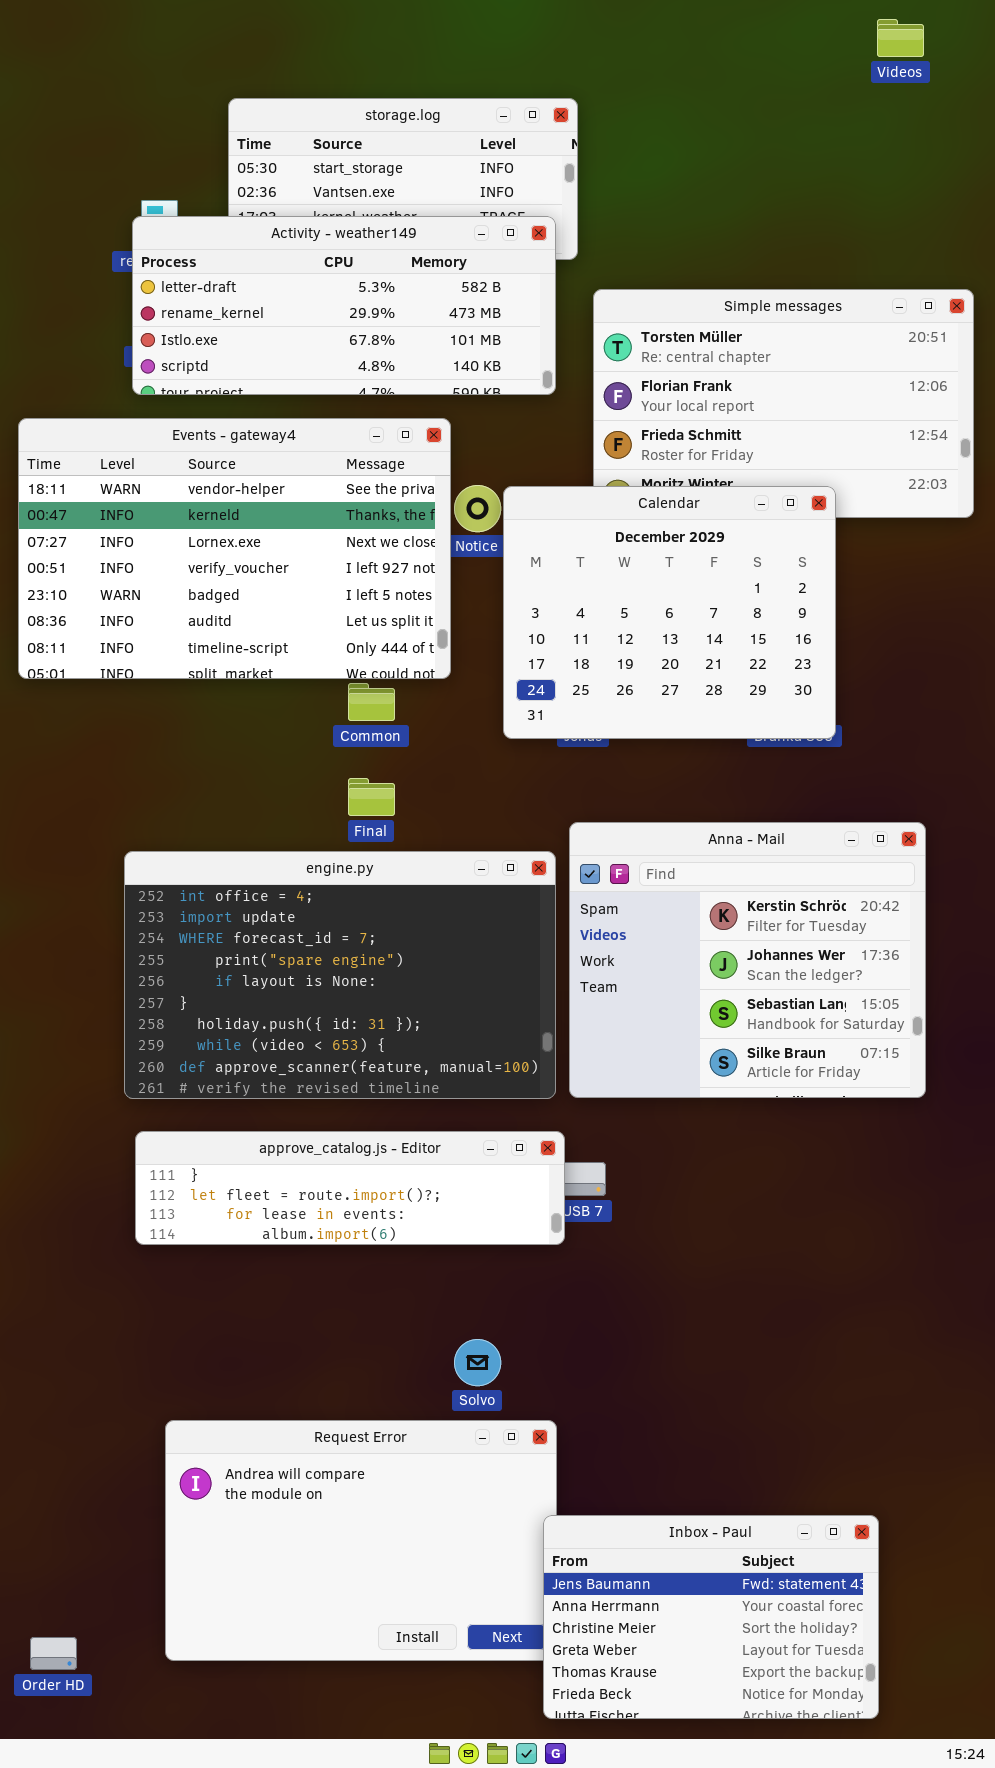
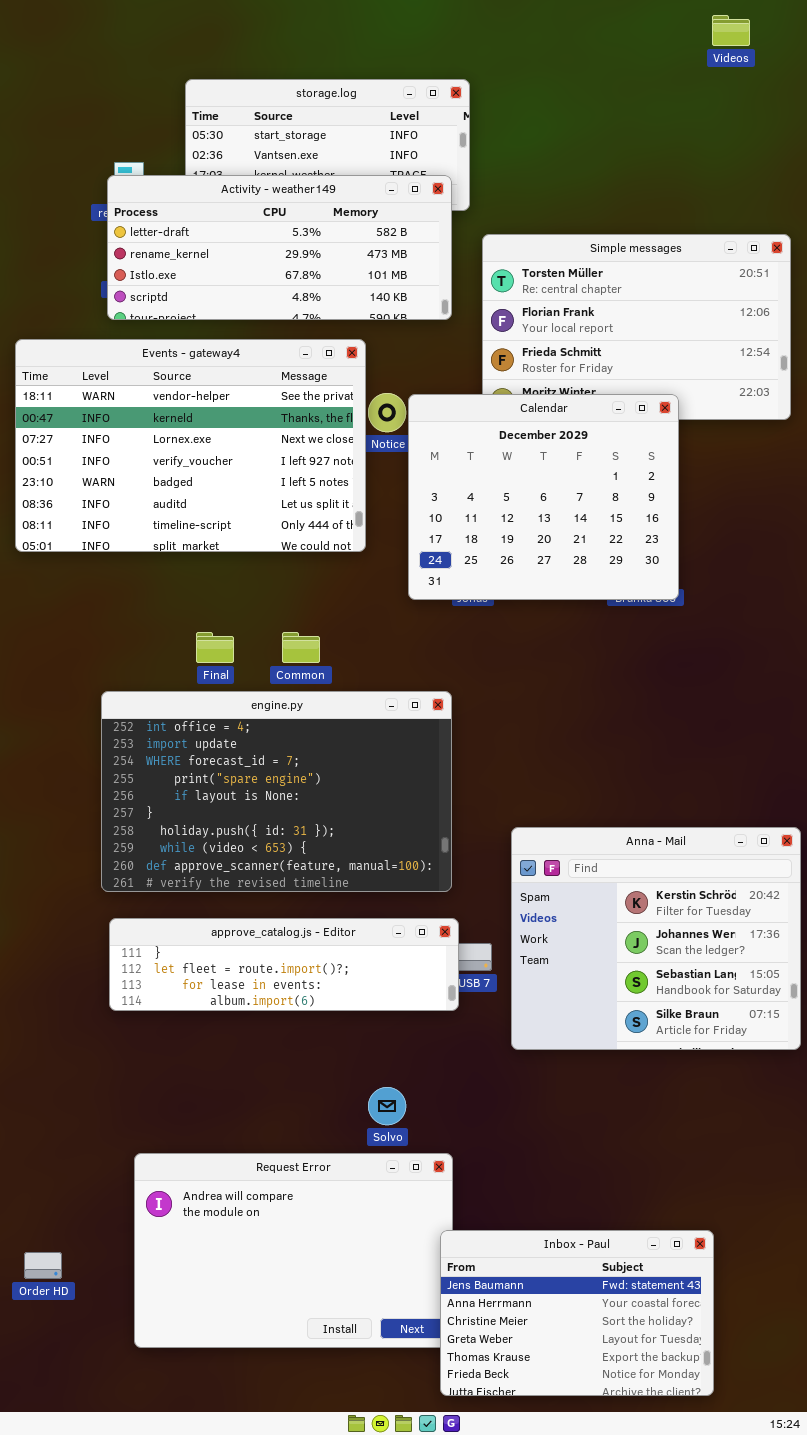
Common: [348,683,395,721] -> [282,632,320,663], moved
Final: [348,778,395,816] -> [196,632,234,663], moved
Anna - Mail: [569,822,926,1098] -> [511,827,801,1050], moved
Order HD: [30,1637,77,1670] -> [24,1252,62,1279], moved

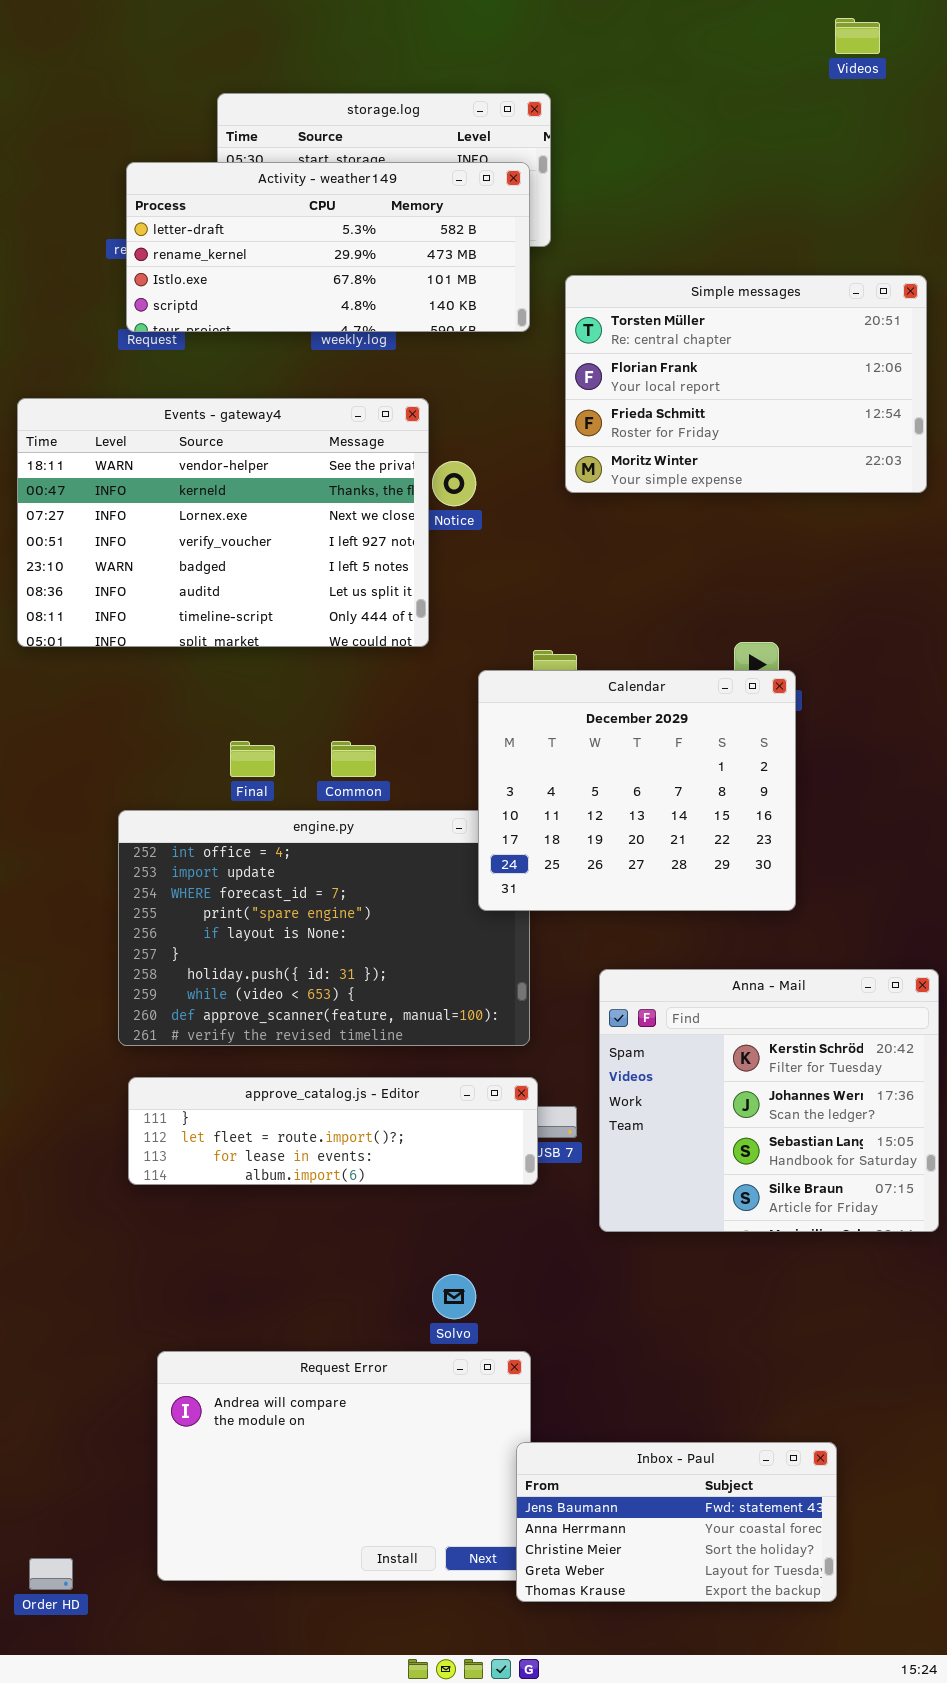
Activity - weather149: [107,175,452,320] -> [126,162,530,332], moved
Calendar: [408,394,679,600] -> [478,670,796,911], moved
Inbox - Paul: [440,1230,714,1396] -> [516,1442,837,1602], resized
Order HD: [24,1252,62,1279] -> [29,1558,73,1590], moved

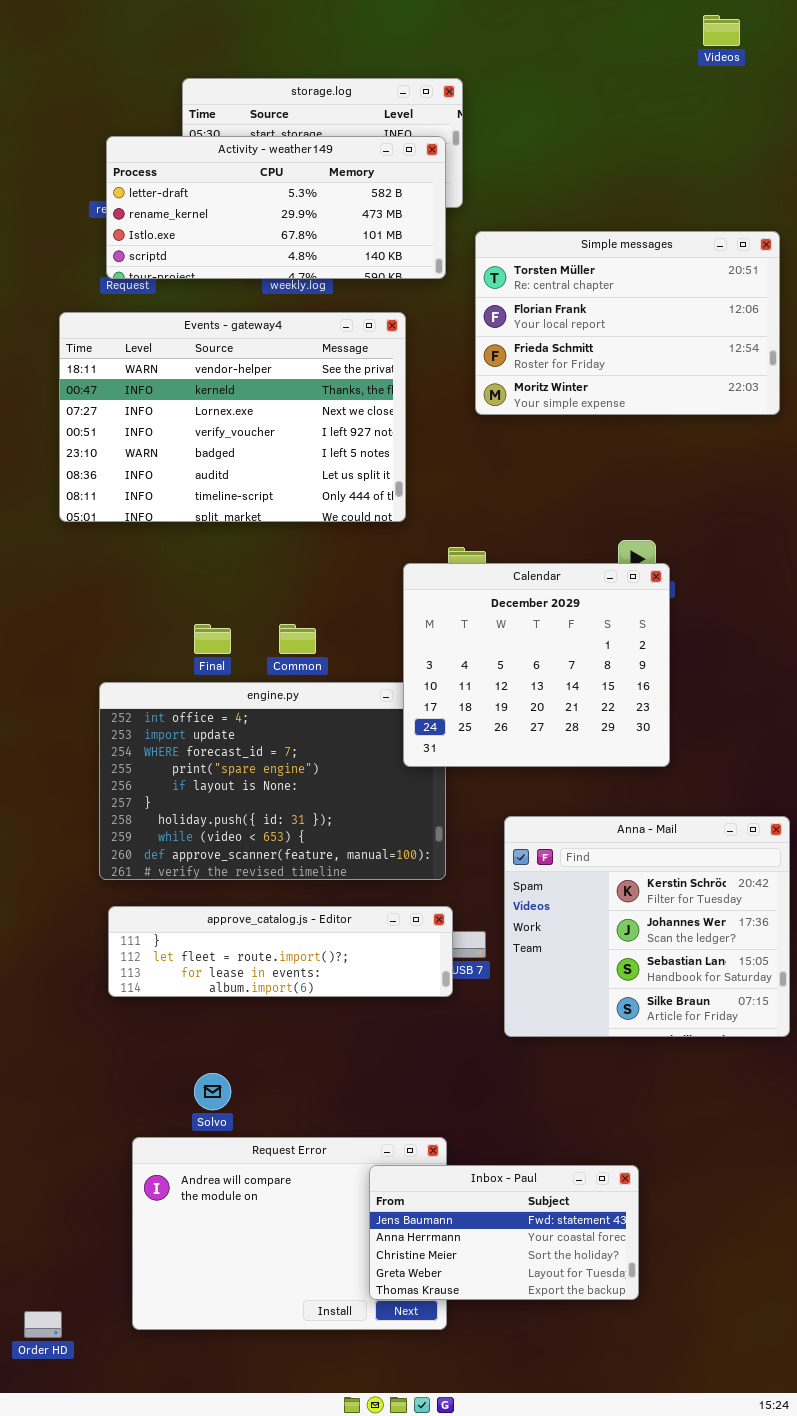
Events - gateway4: [17,398,429,647] -> [59,312,406,522], moved
Solvo: [432,1274,476,1319] -> [194,1073,231,1110], moved
Inbox - Paul: [516,1442,837,1602] -> [369,1165,639,1300], moved

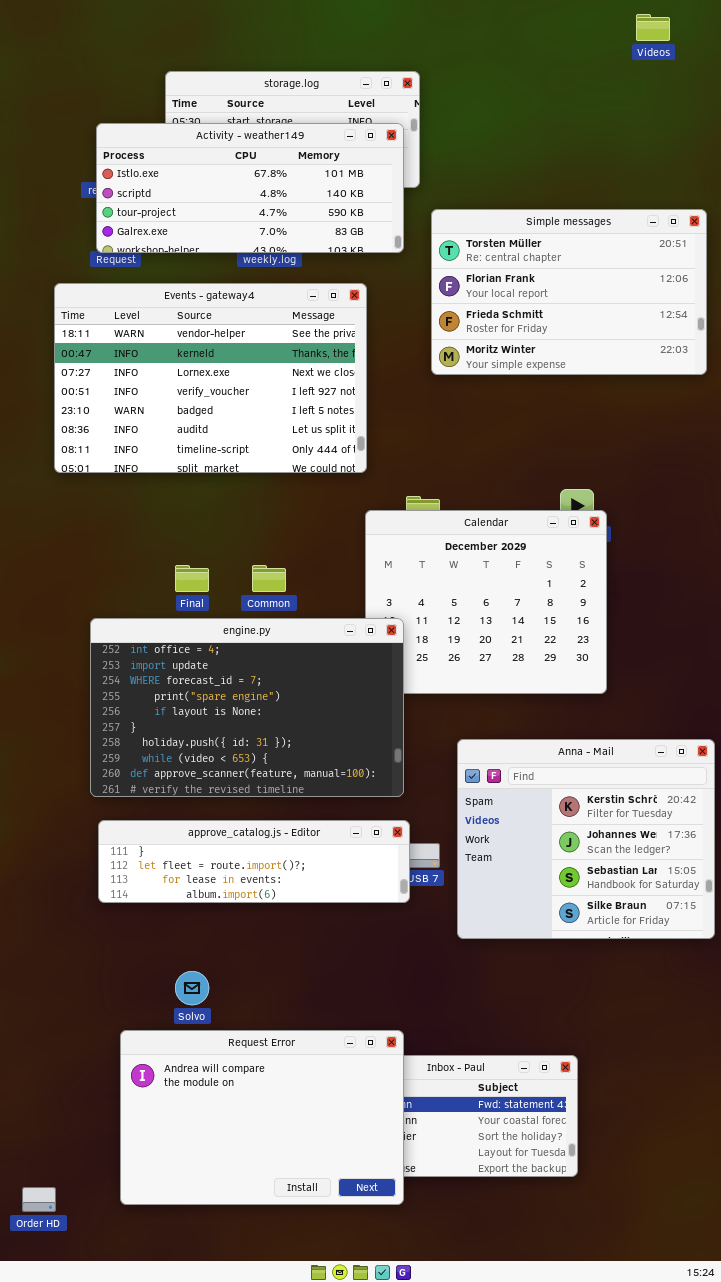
Activity - weather149: [106,136,446,279] -> [96,123,404,253], scrolled down 2 rows
engine.py: [99,682,446,880] -> [90,618,404,797], raised
Request Error: [132,1137,447,1330] -> [120,1030,404,1205], raised

